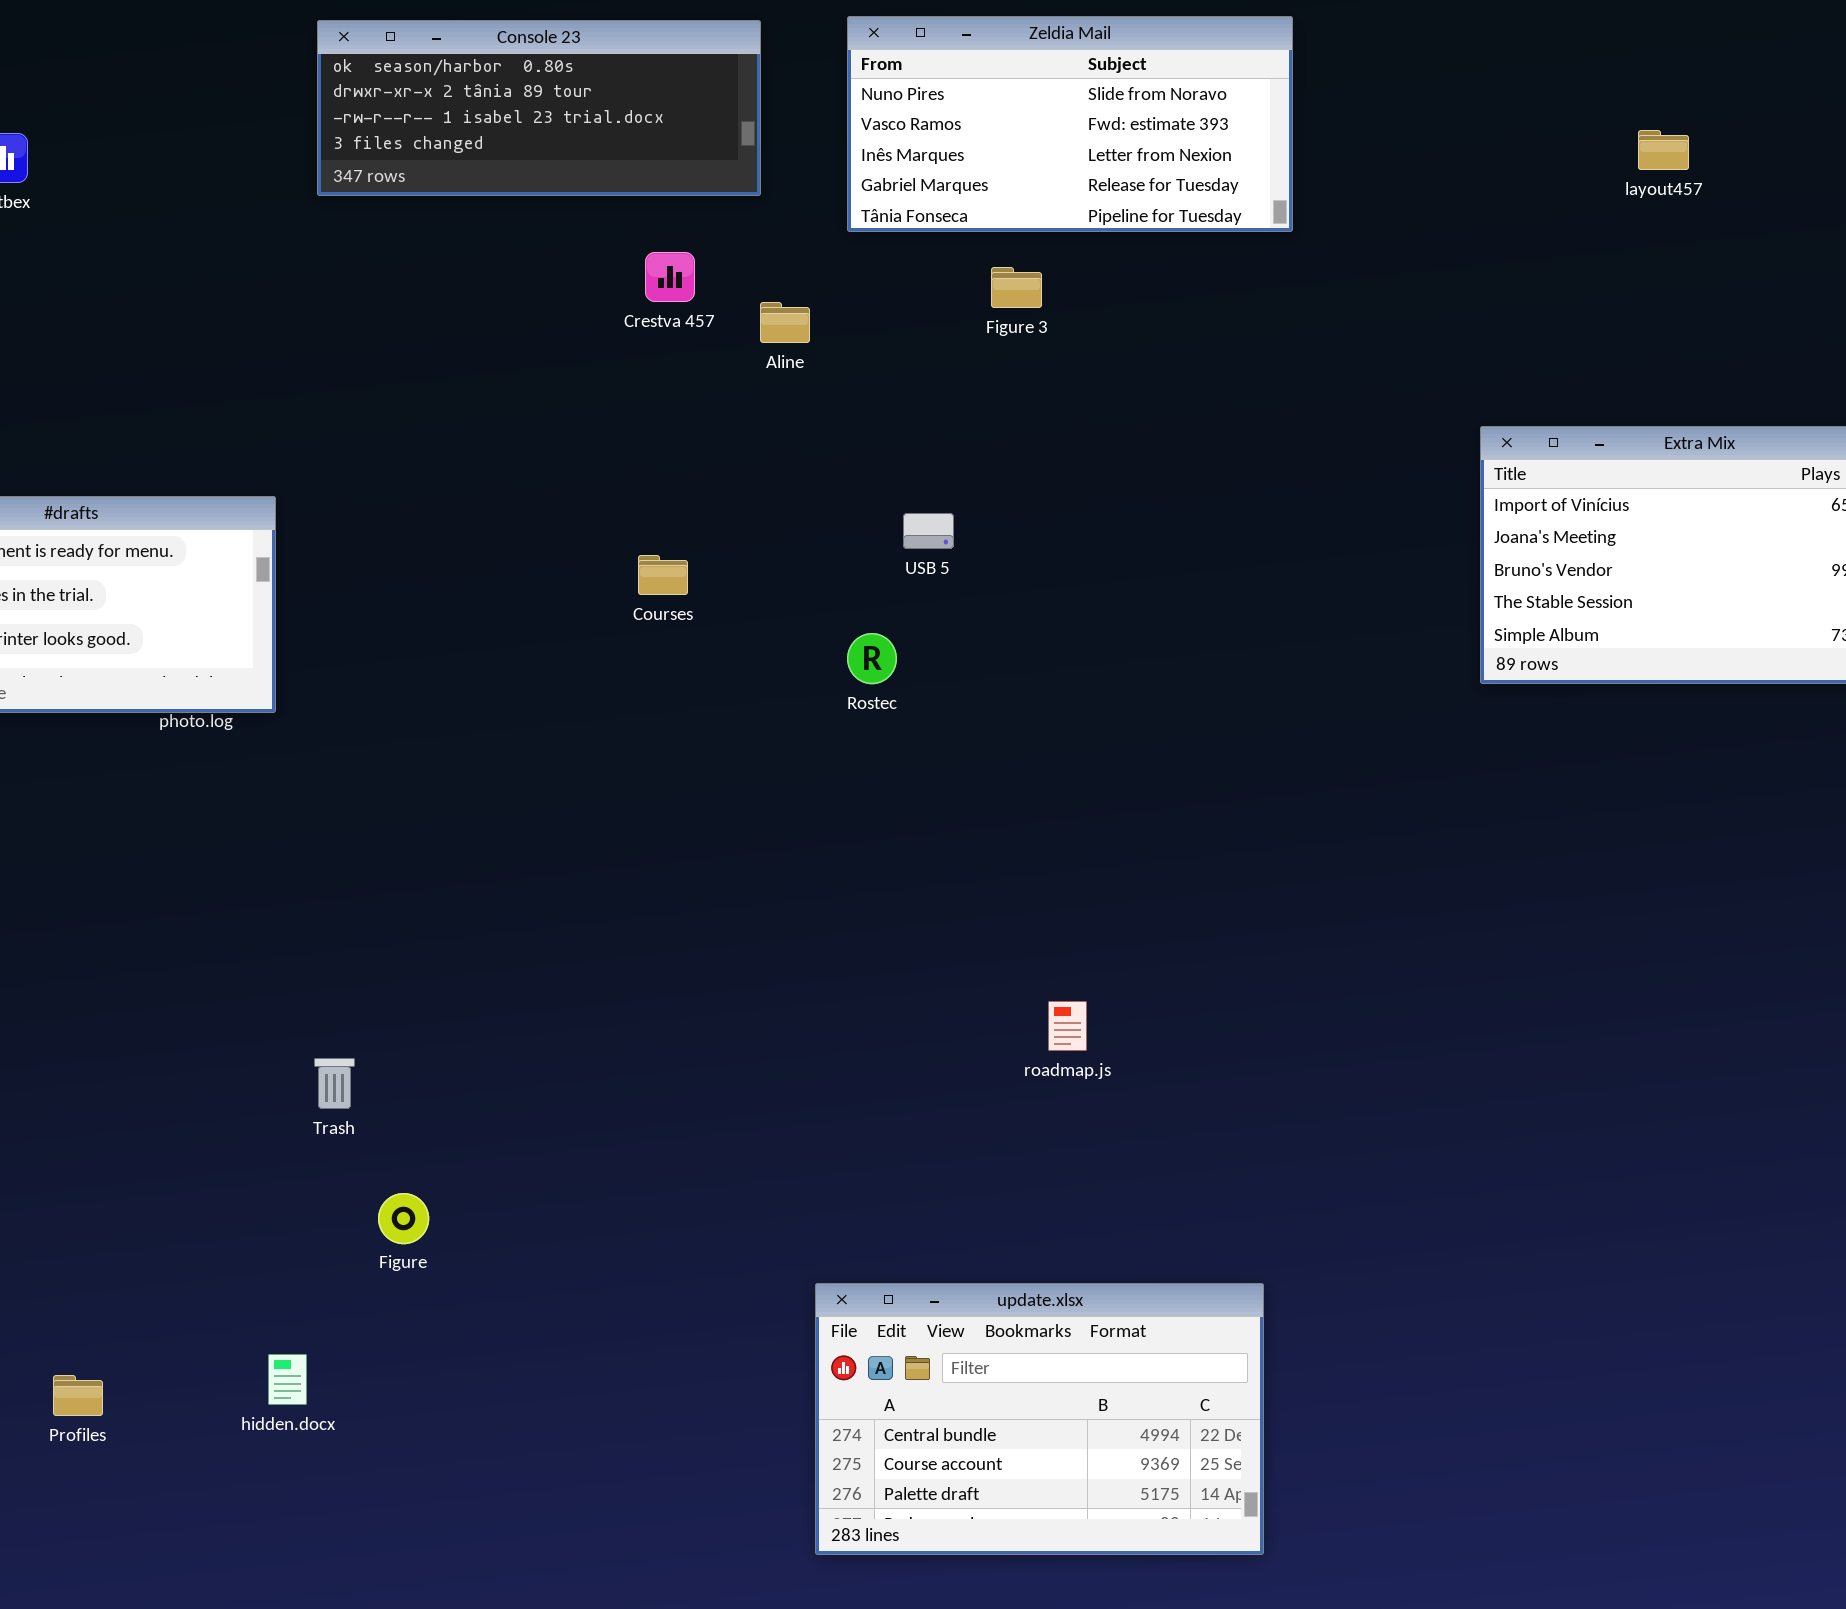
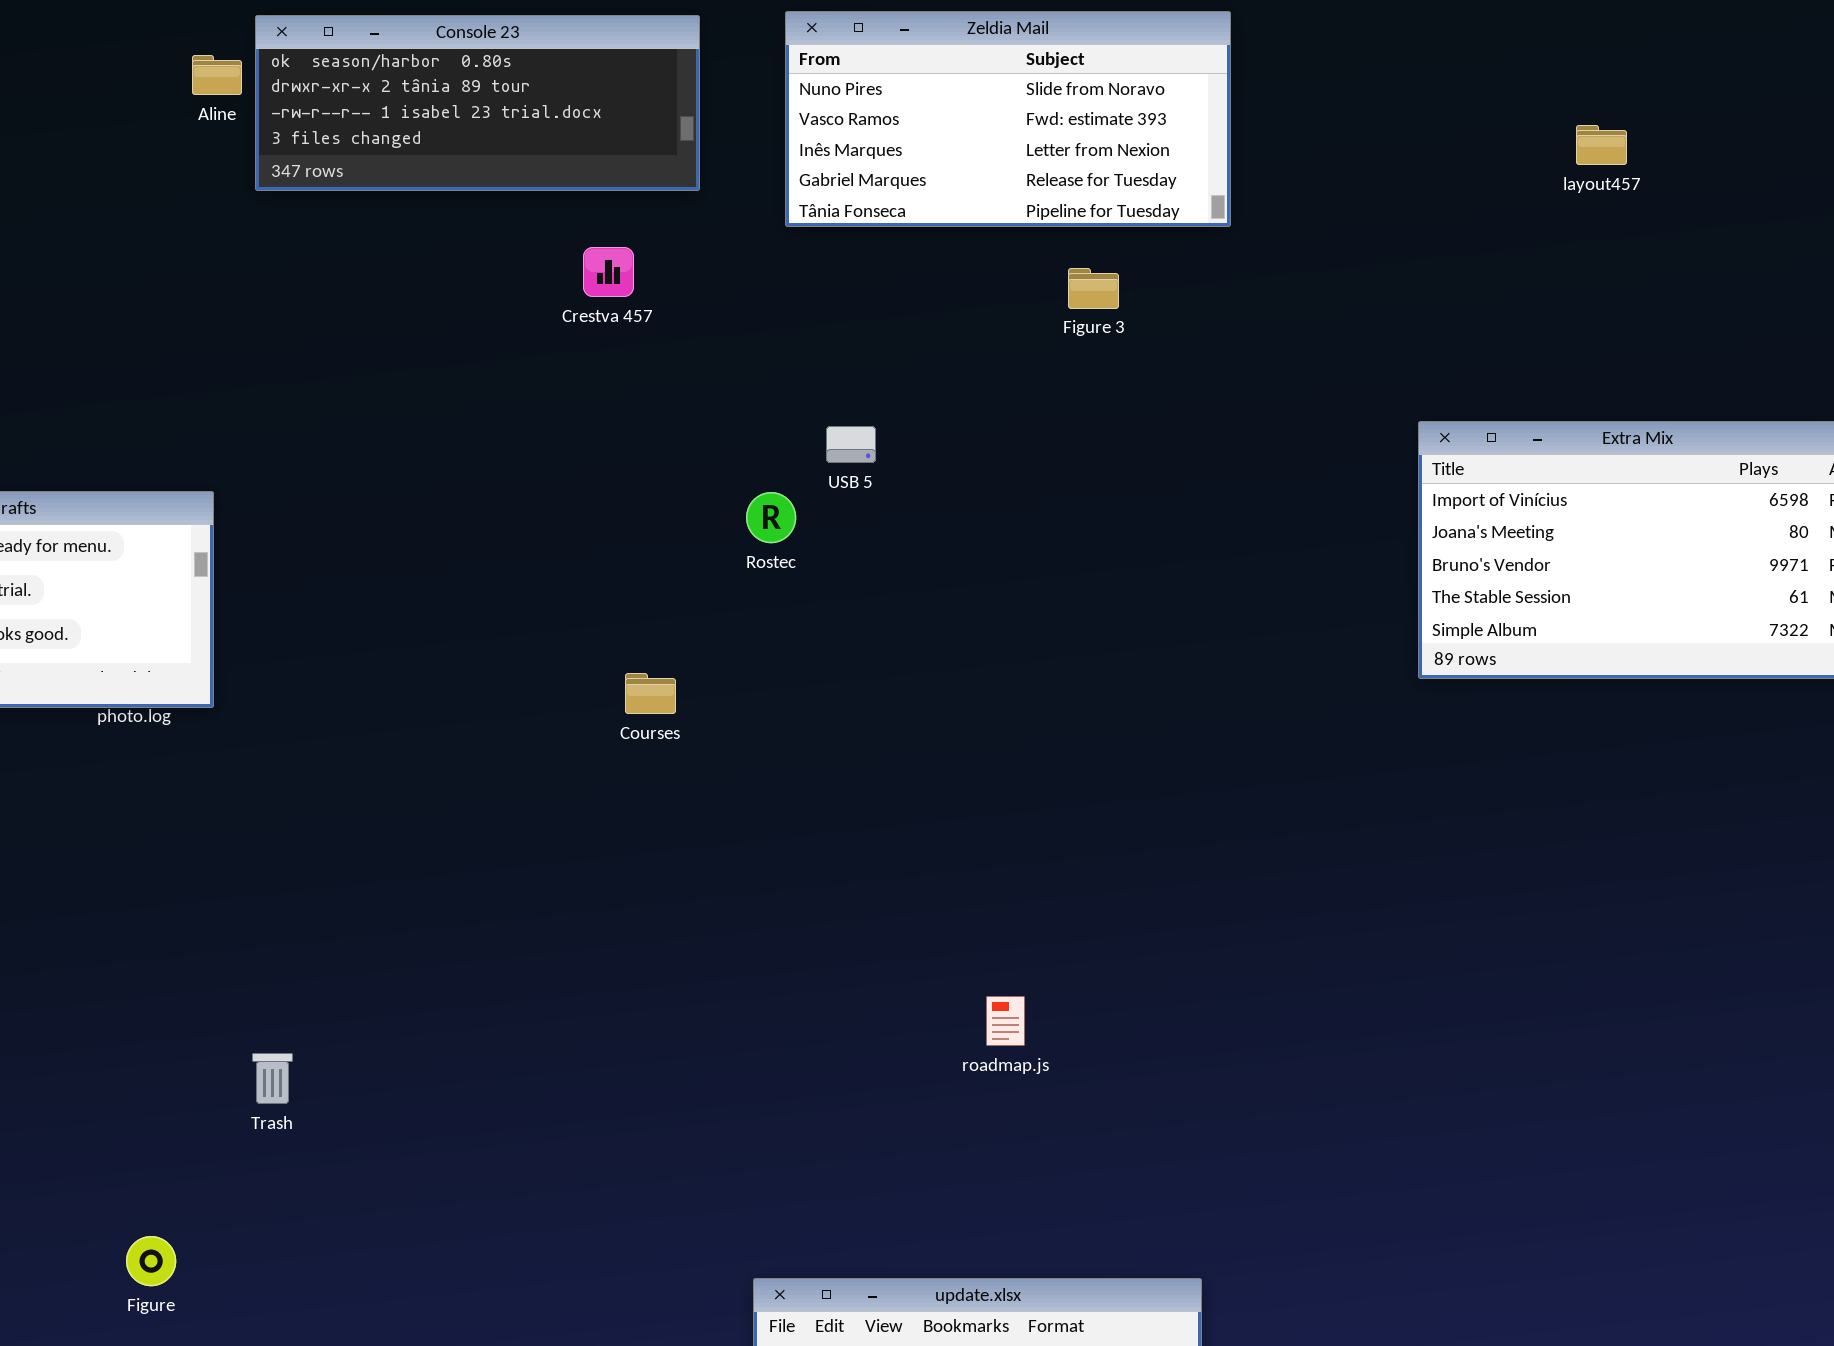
Figure 3: [991,267,1042,308] -> [1068,268,1119,309], moved
Aline: [760,302,810,343] -> [192,55,242,95], moved
USB 5: [903,513,954,549] -> [826,426,876,463], moved
Courses: [638,555,688,595] -> [625,673,676,714], moved
Rostec: [847,633,897,684] -> [746,492,796,543], moved
Figure: [378,1193,429,1244] -> [126,1236,176,1286], moved

